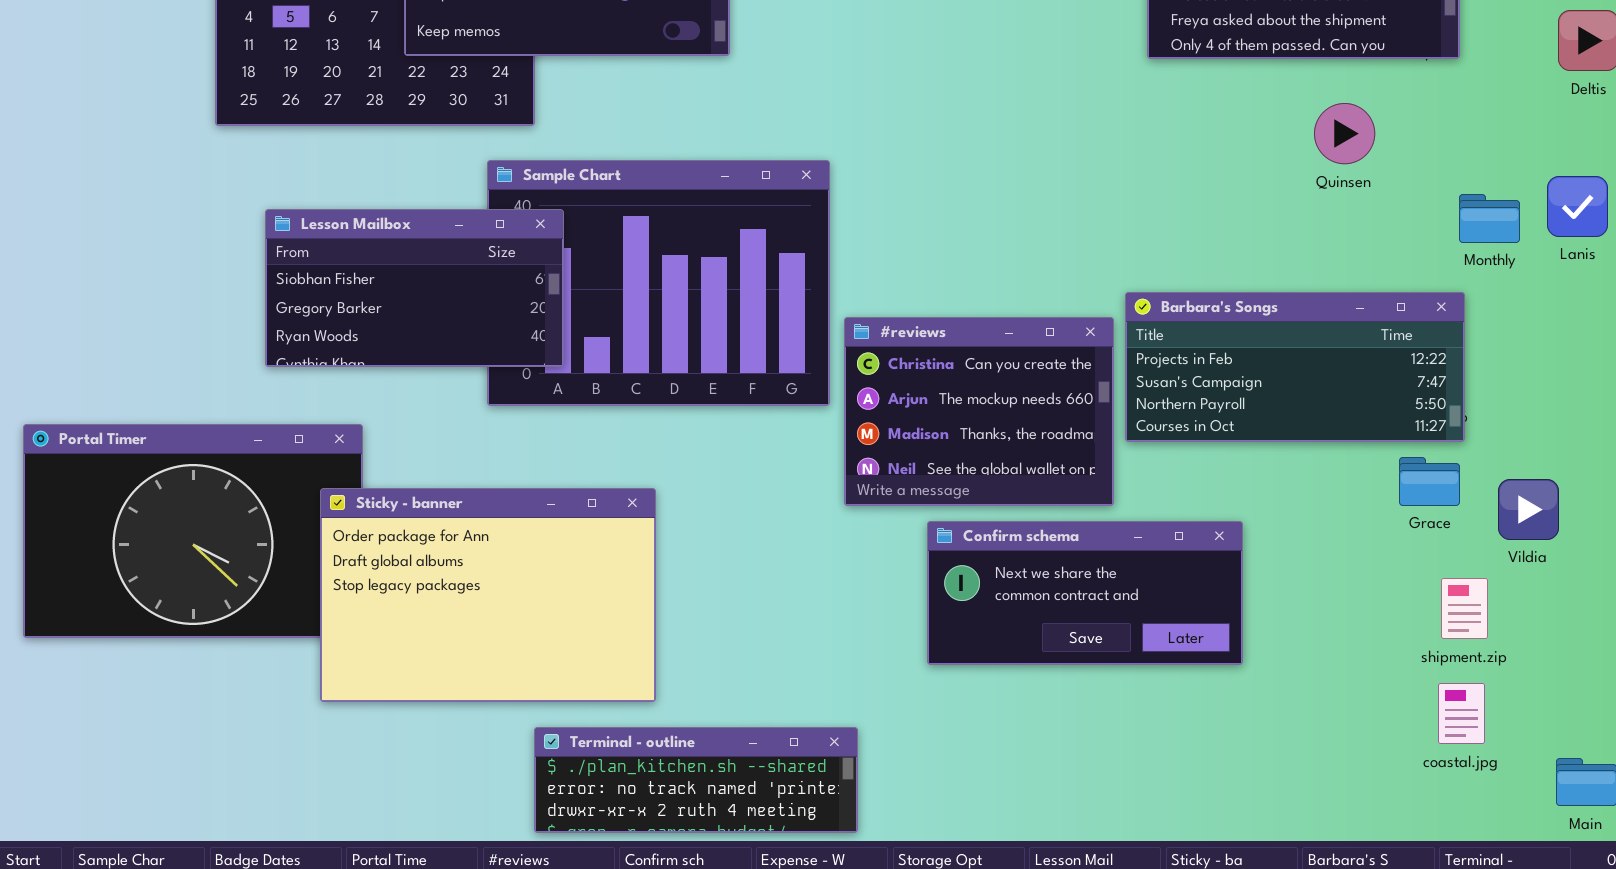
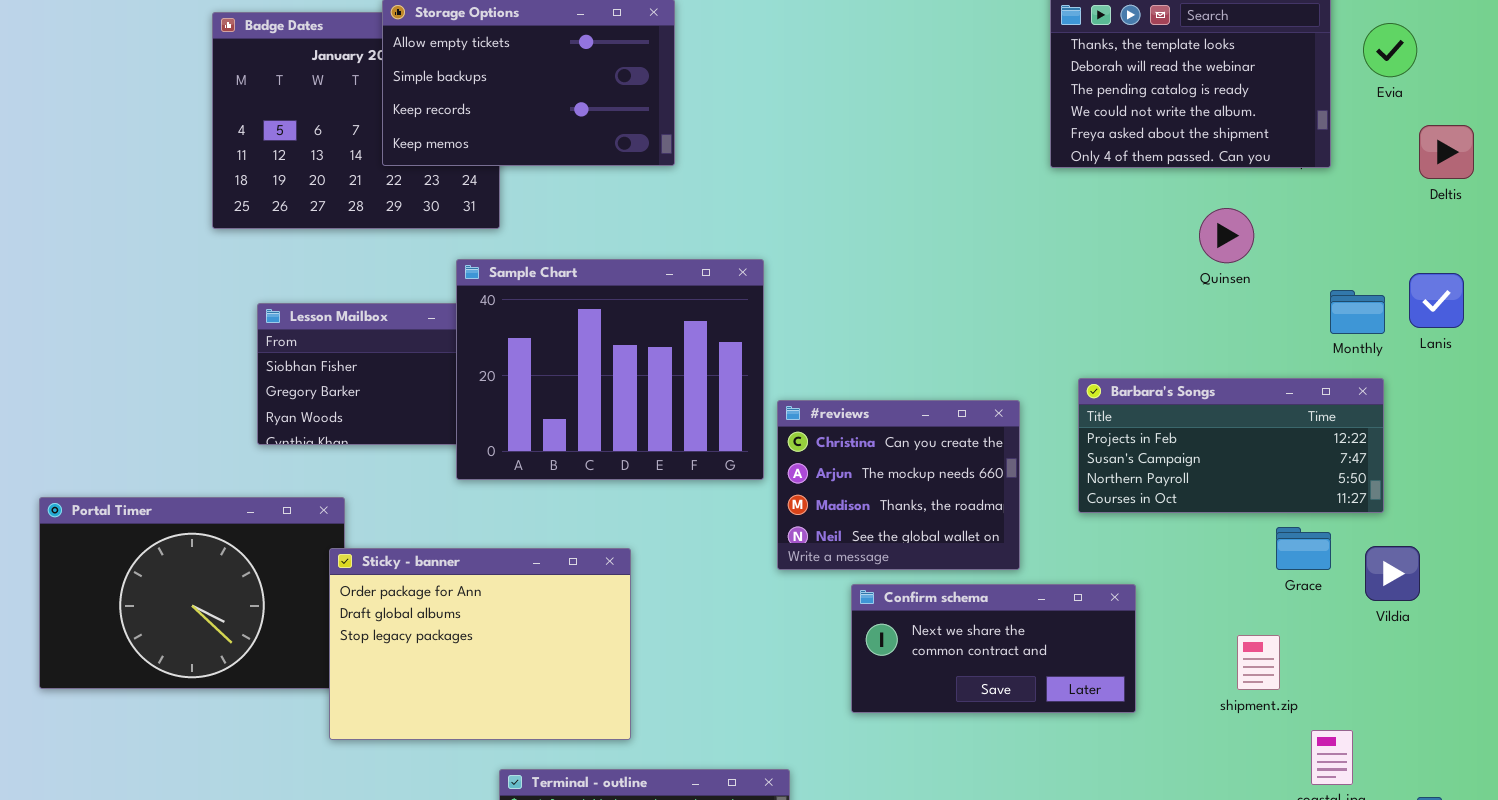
Sample Chart: [487,160,830,406] -> [456,259,764,480], raised
Barbara's Songs: [1125,292,1465,442] -> [1078,378,1384,513], moved
Sticky - banner: [320,488,656,702] -> [329,548,631,740], moved
shipment.zip: [1441,578,1488,639] -> [1237,635,1280,690], moved

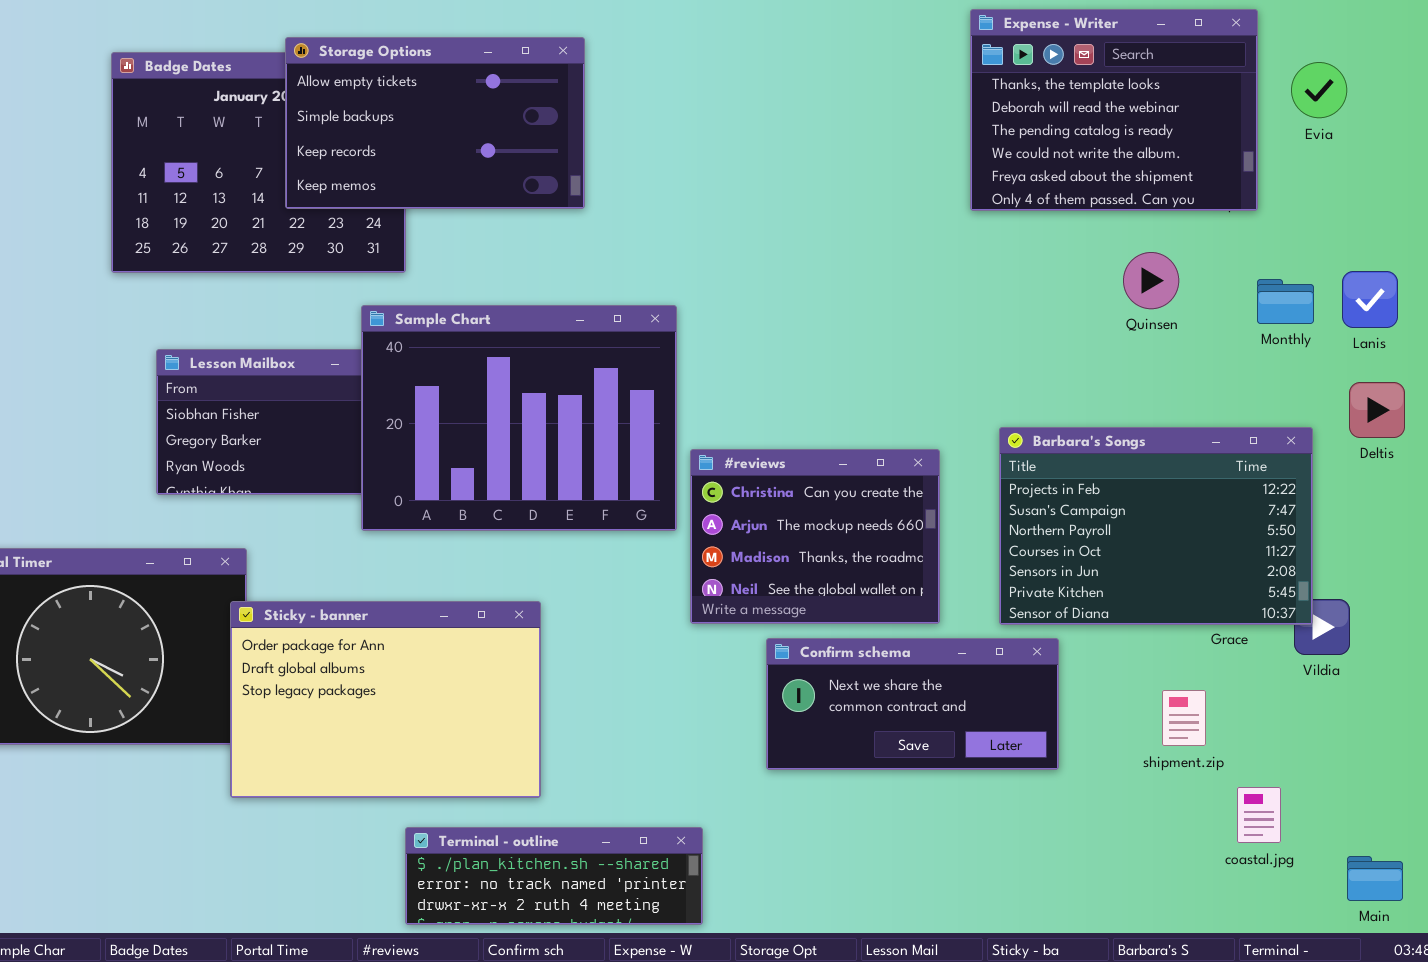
Deltis: [1419,125,1474,179] -> [1349,382,1405,438], moved
Lanis: [1409,273,1464,328] -> [1342,271,1398,328], moved
Monthly: [1330,290,1385,334] -> [1257,279,1314,324], moved
Barbara's Songs: [1078,378,1384,513] -> [999,427,1313,625], resized

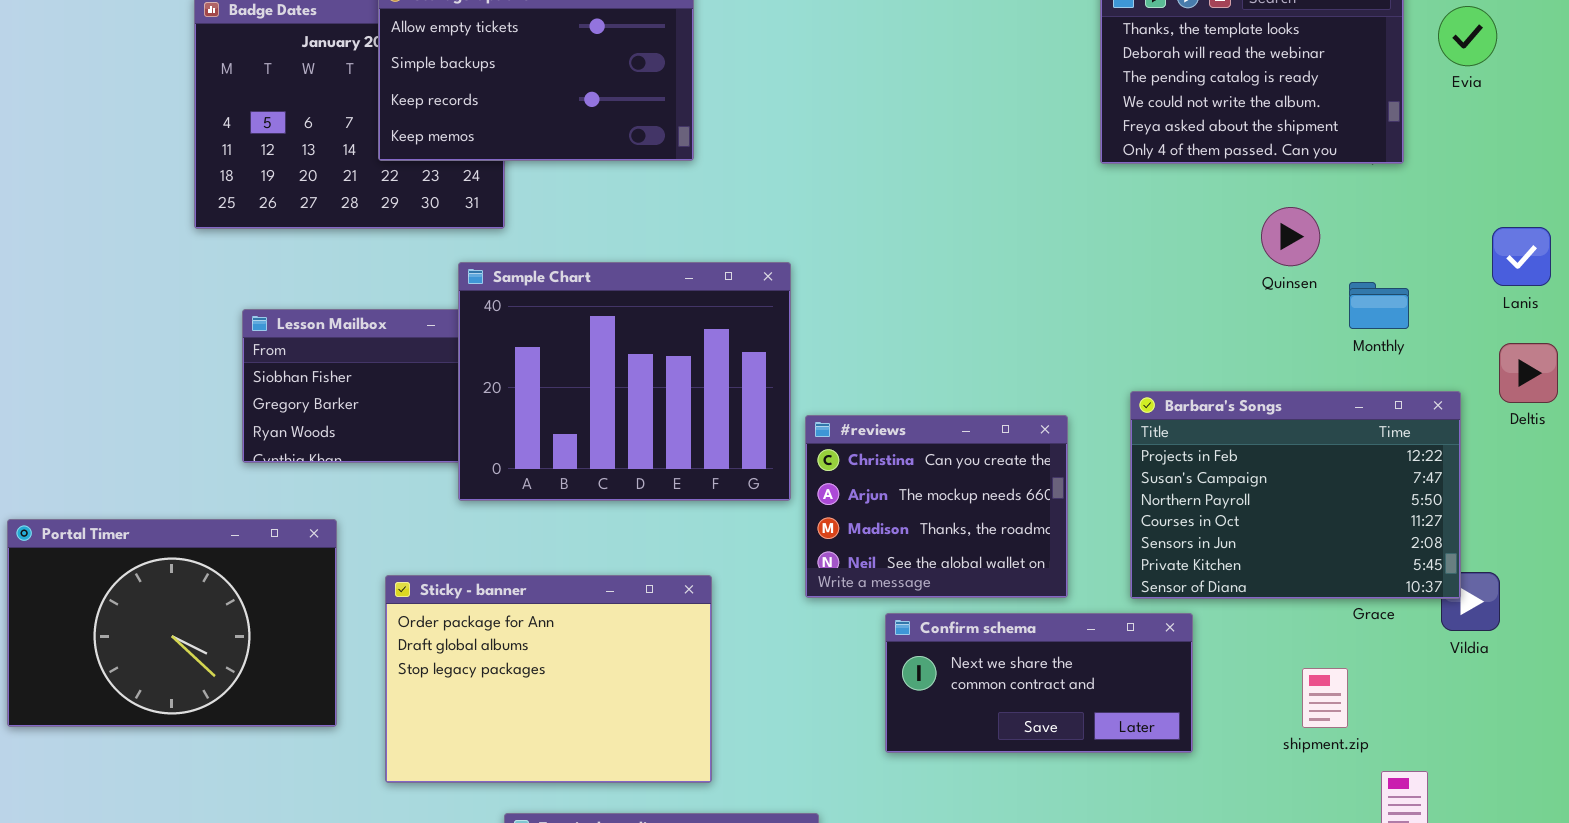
Monthly: [1257,279,1314,324] -> [1349,282,1409,329], moved
Sticky - banner: [230,601,541,798] -> [385,575,712,783], moved

